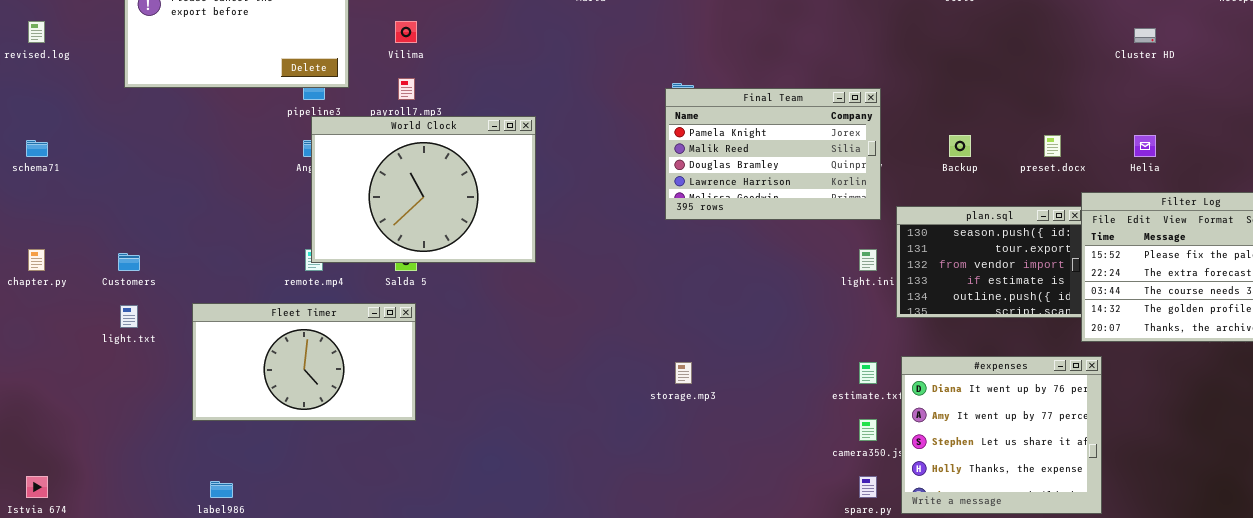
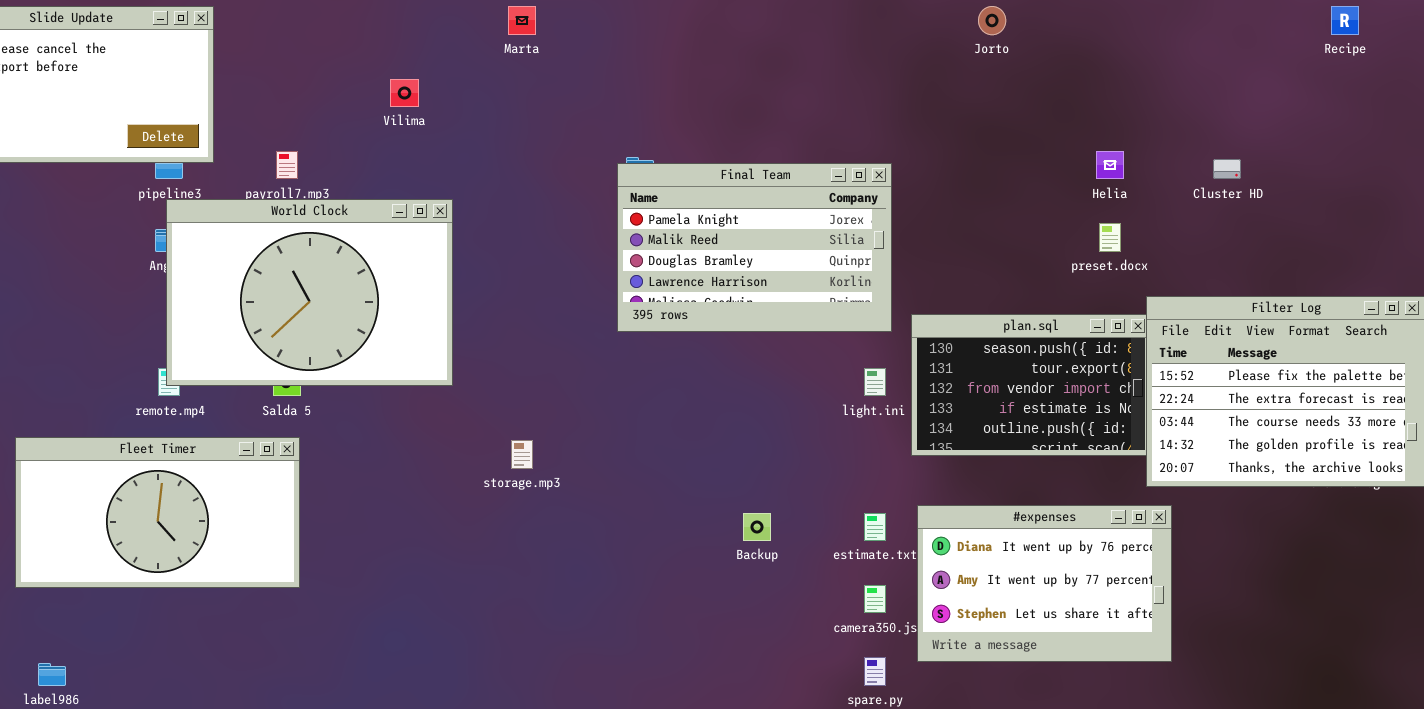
Vilima: [395,21,417,43] -> [390,79,419,107], moved
Cluster HD: [1134,28,1156,43] -> [1213,159,1241,179], moved
Backup: [949,135,971,157] -> [743,513,771,541], moved
Helia: [1134,135,1156,157] -> [1096,151,1124,179], moved
#expenses: [901,356,1102,514] -> [917,505,1172,662], resized
storage.mp3: [675,362,692,384] -> [511,440,533,469], moved

